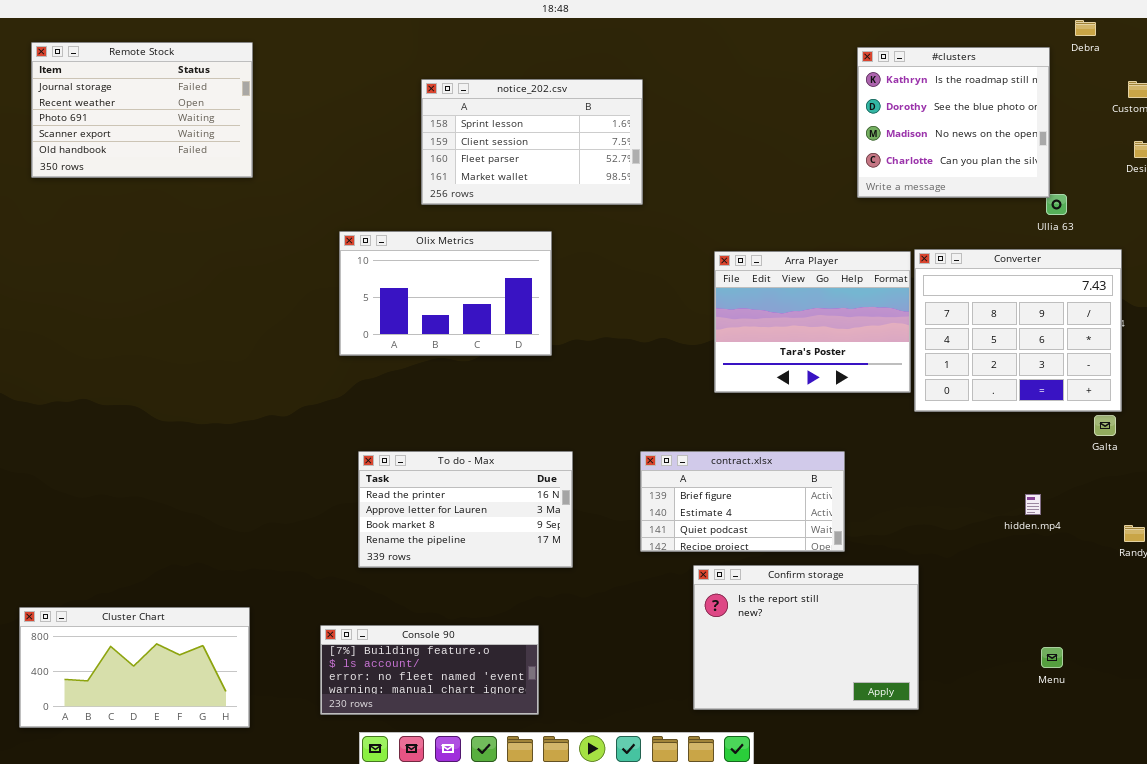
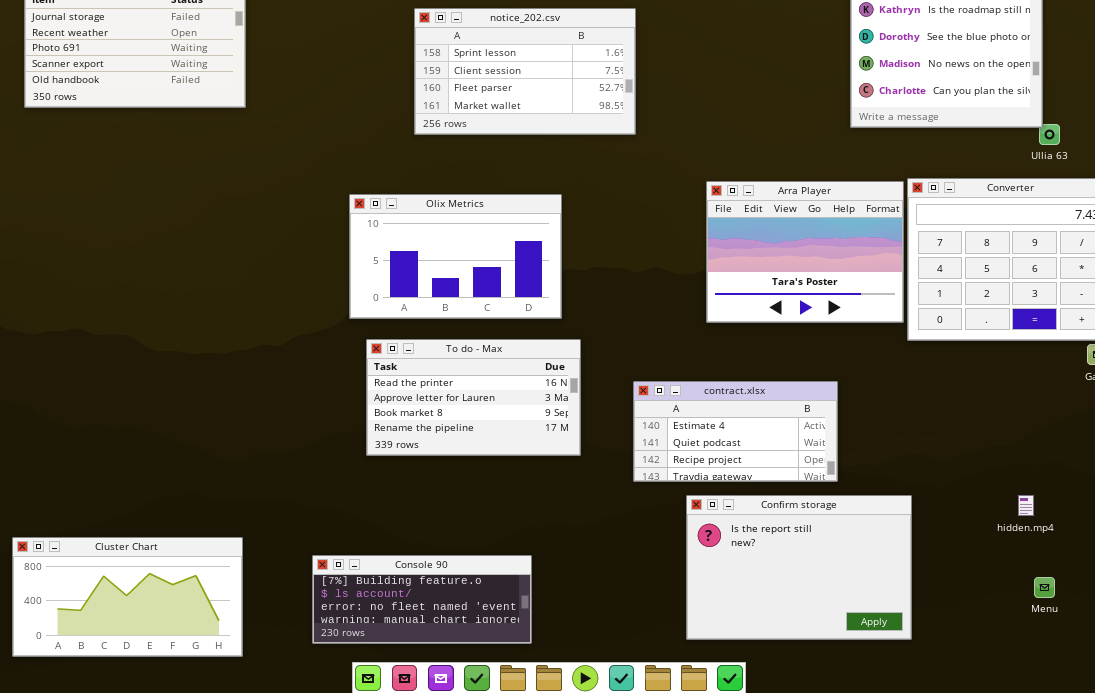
Olix Metrics: [339,231,552,356] -> [349,194,562,319], moved
To do - Max: [358,451,573,568] -> [366,339,581,456], moved
contract.xlsx: [640,451,845,552] -> [633,381,838,482], scrolled down 1 row
hidden.mp4: [1025,494,1041,515] -> [1018,495,1034,516], moved

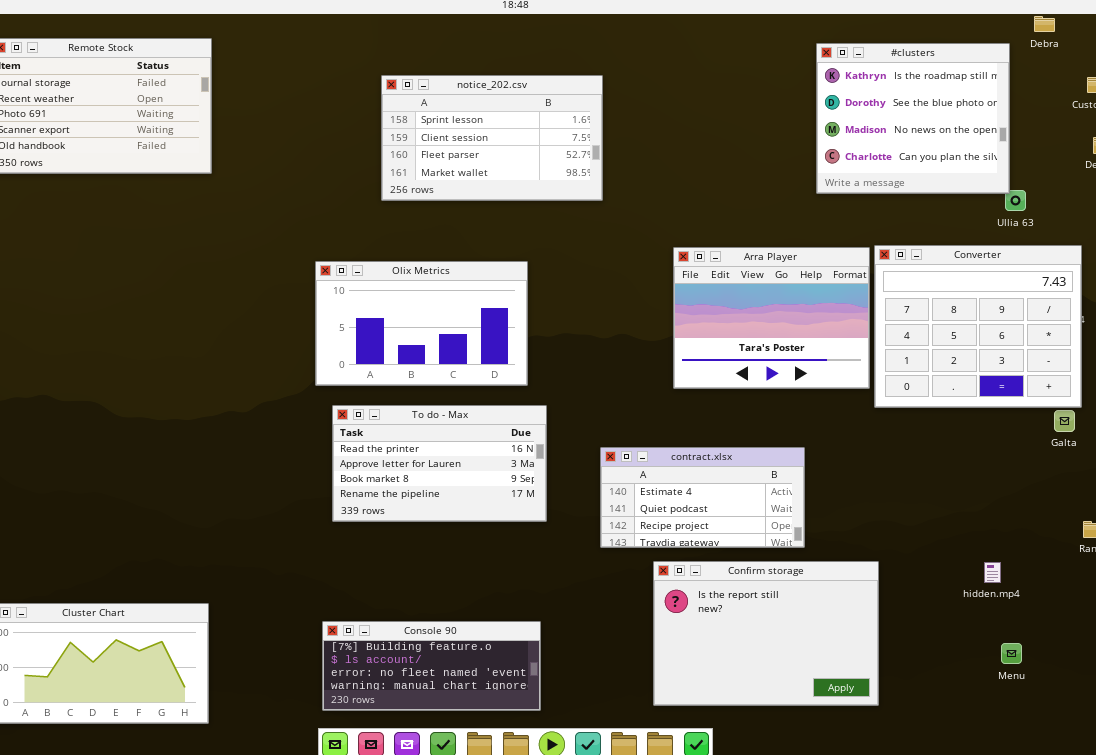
Console 90: [312,555,532,644] -> [322,621,541,711], moved

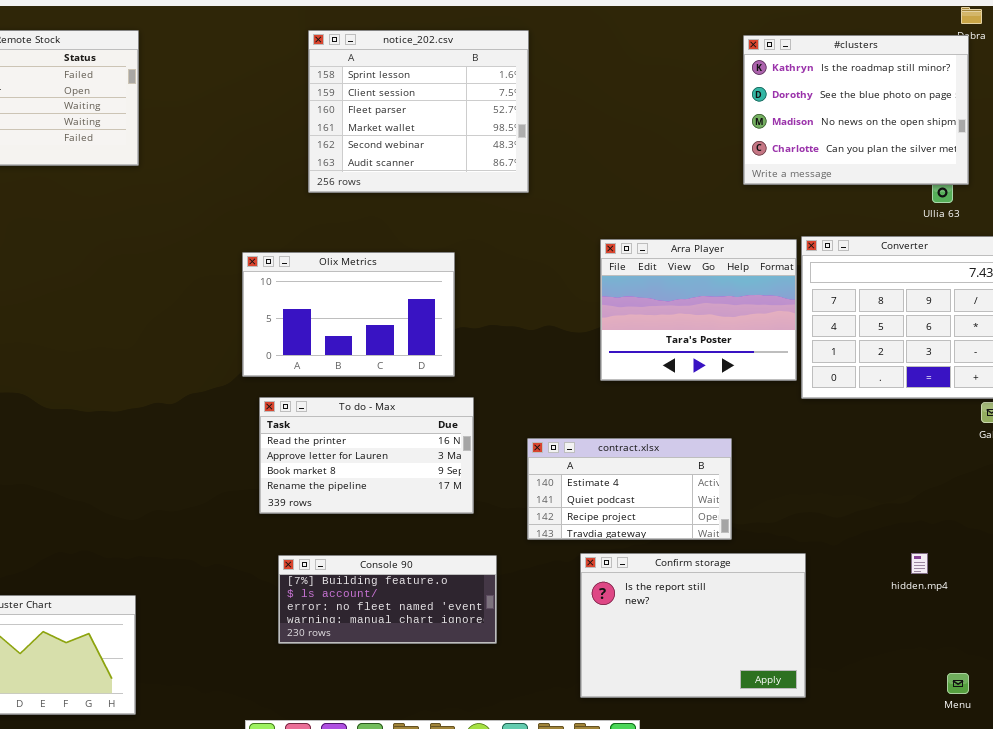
#clusters: [816,43,1010,194] -> [743,35,969,185], resized
notice_202.csv: [381,75,603,201] -> [308,30,529,193], resized
Console 90: [322,621,541,711] -> [278,555,497,644], moved
Menu: [1001,643,1022,664] -> [947,673,969,694], moved

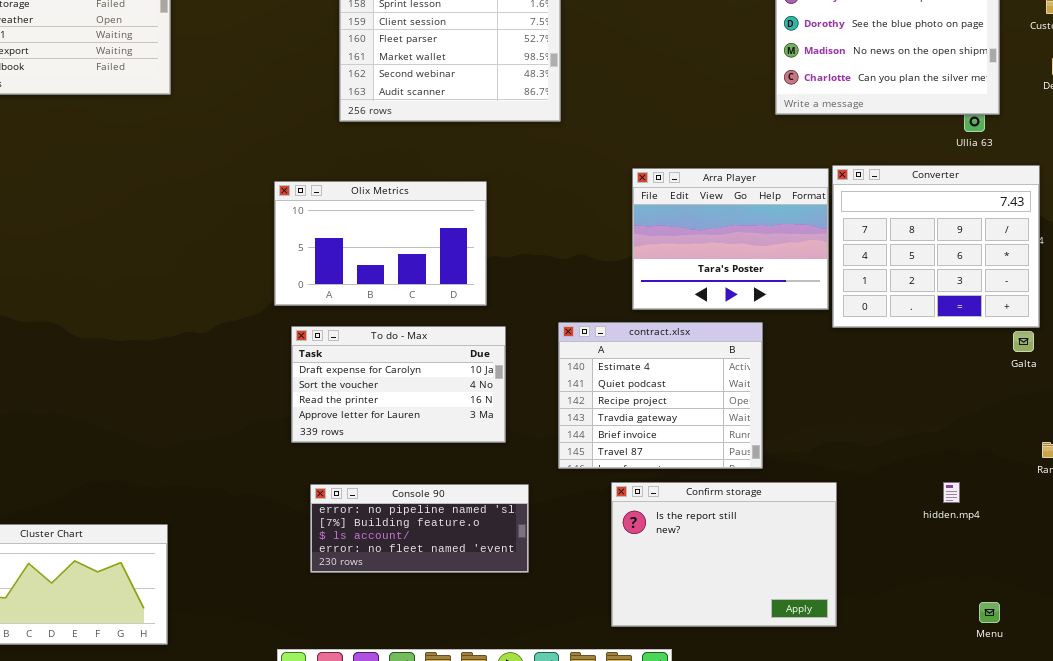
To do - Max: [259,397,474,514] -> [291,326,506,443], scrolled up 2 rows
contract.xlsx: [527,438,732,540] -> [558,322,763,469], resized
Console 90: [278,555,497,644] -> [310,484,529,573], scrolled up 1 row

